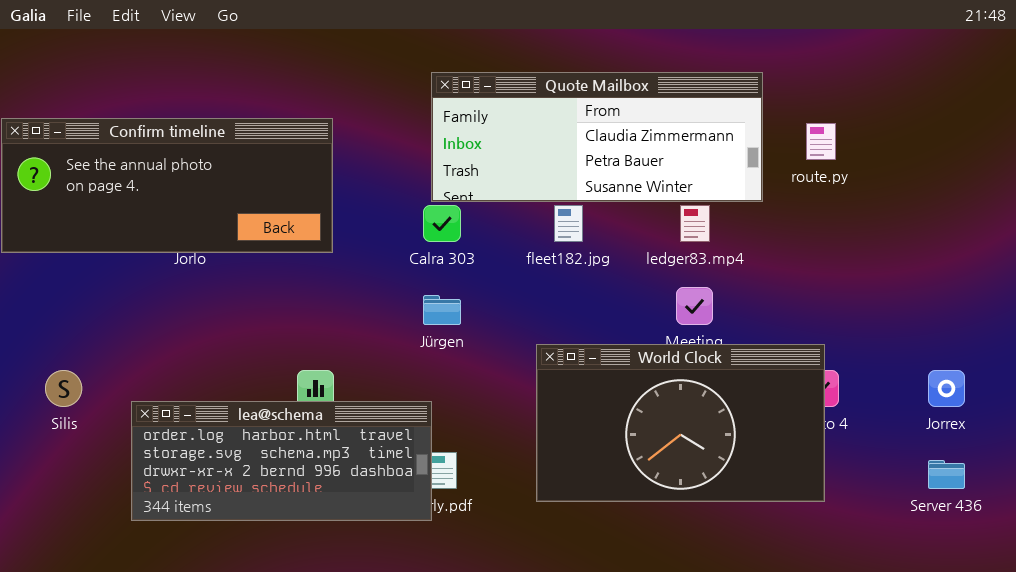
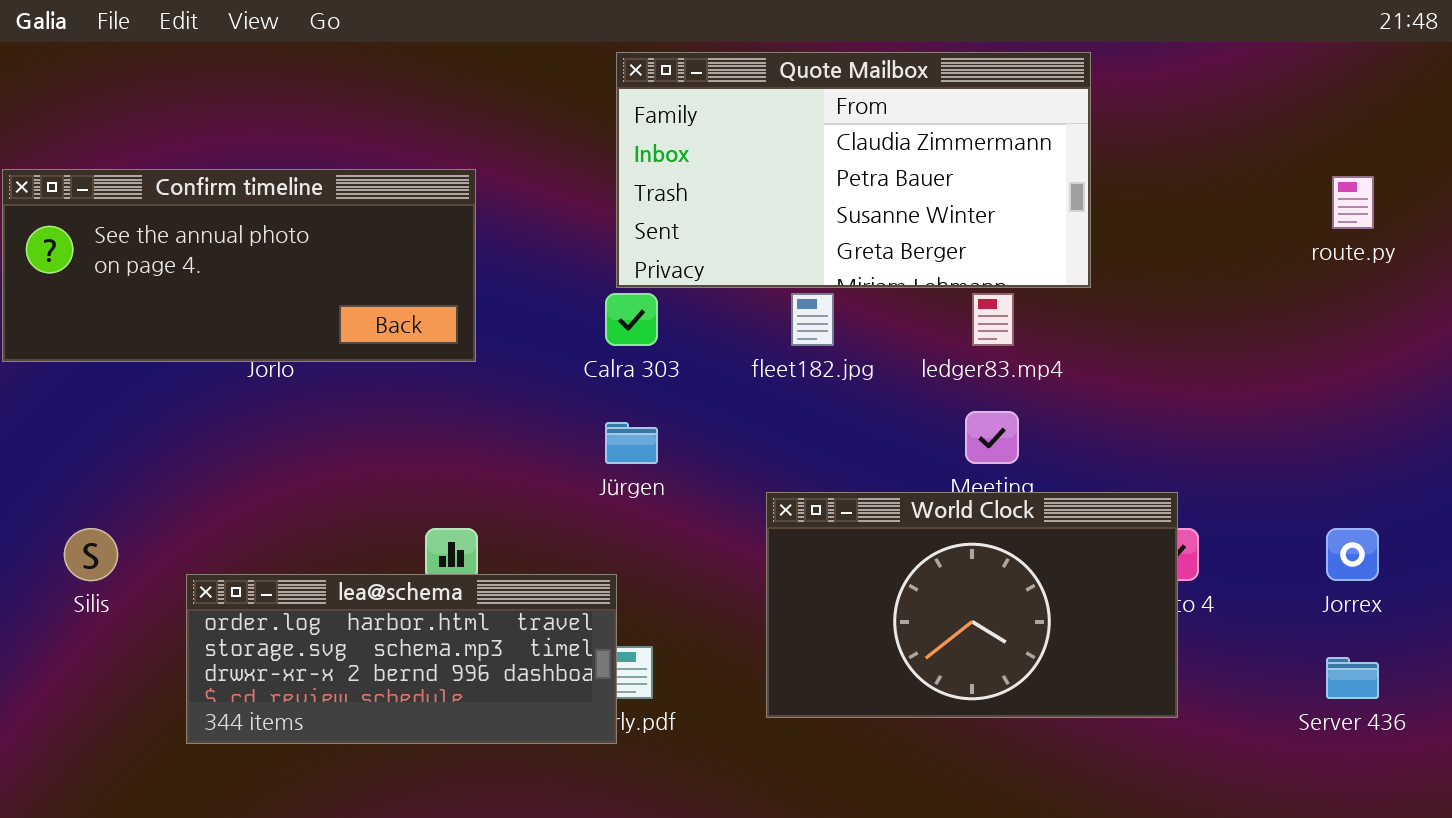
Quote Mailbox: [431,72,763,202] -> [616,52,1091,288], resized
route.py: [806,123,836,160] -> [1332,176,1374,229], moved

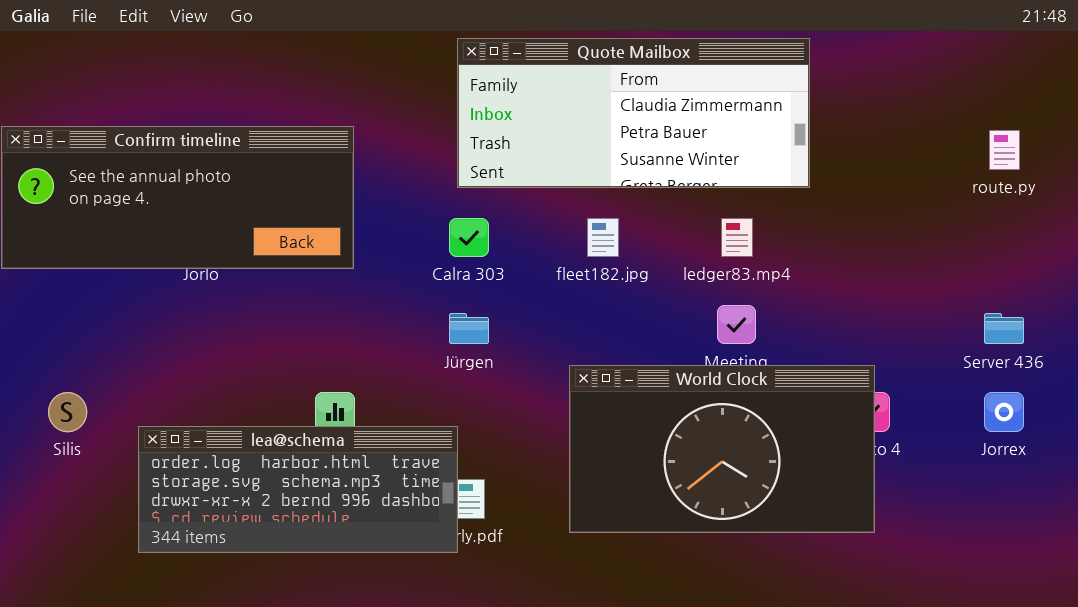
Quote Mailbox: [616,52,1091,288] -> [457,38,810,188], resized
Server 436: [1326,657,1379,699] -> [984,313,1024,344], moved

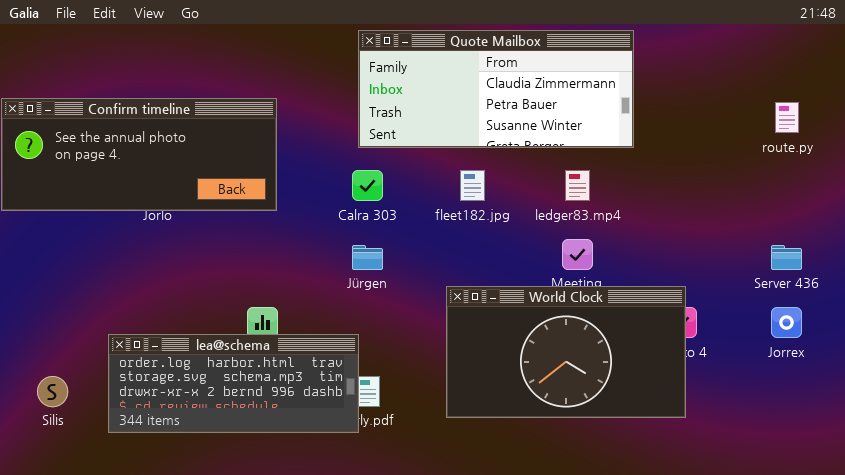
Silis: [48,392,87,432] -> [37,376,68,407], moved

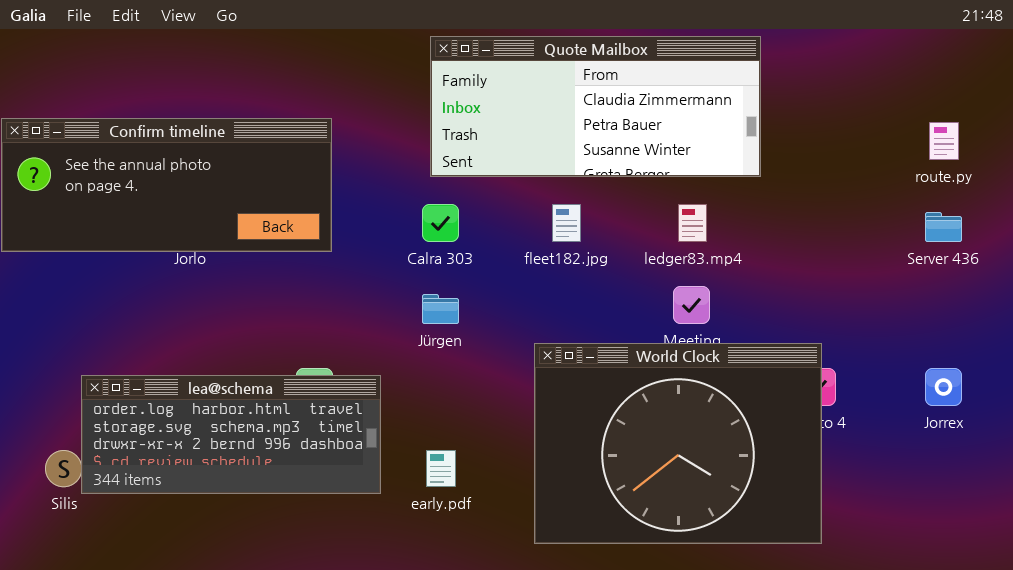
Server 436: [771,245,802,270] -> [925,212,962,242], moved
World Clock: [446,286,686,418] -> [534,343,822,544], resized
lea@schema: [108,334,359,433] -> [81,375,381,494], moved

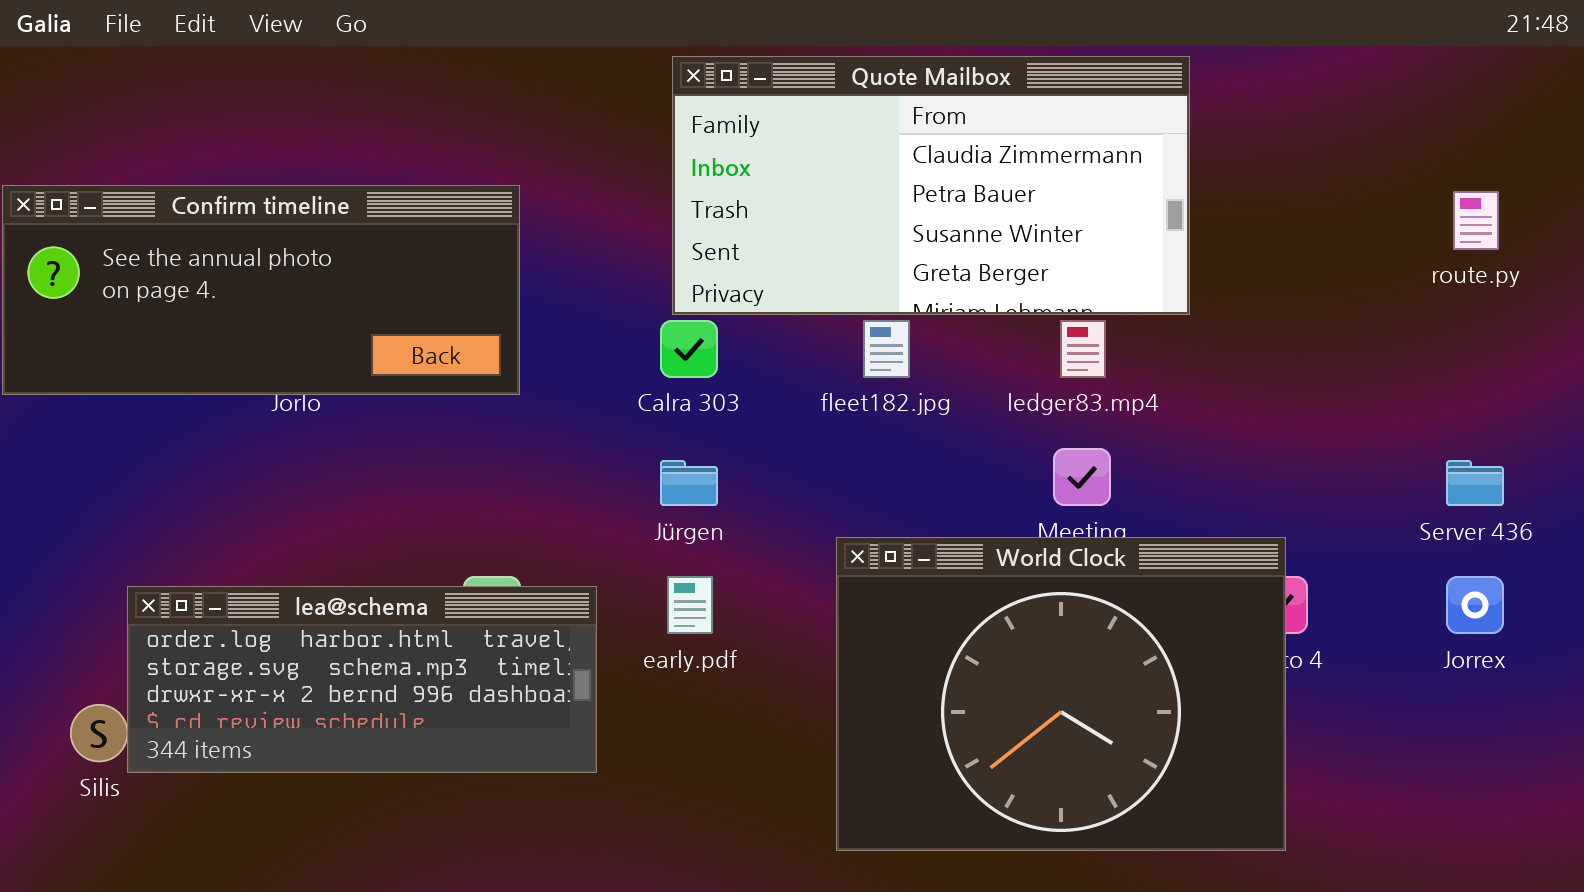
Quote Mailbox: [430,36,761,177] -> [672,56,1190,315], resized
Server 436: [925,212,962,242] -> [1446,460,1504,506], moved
early.pdf: [426,450,456,487] -> [667,576,713,634], moved

